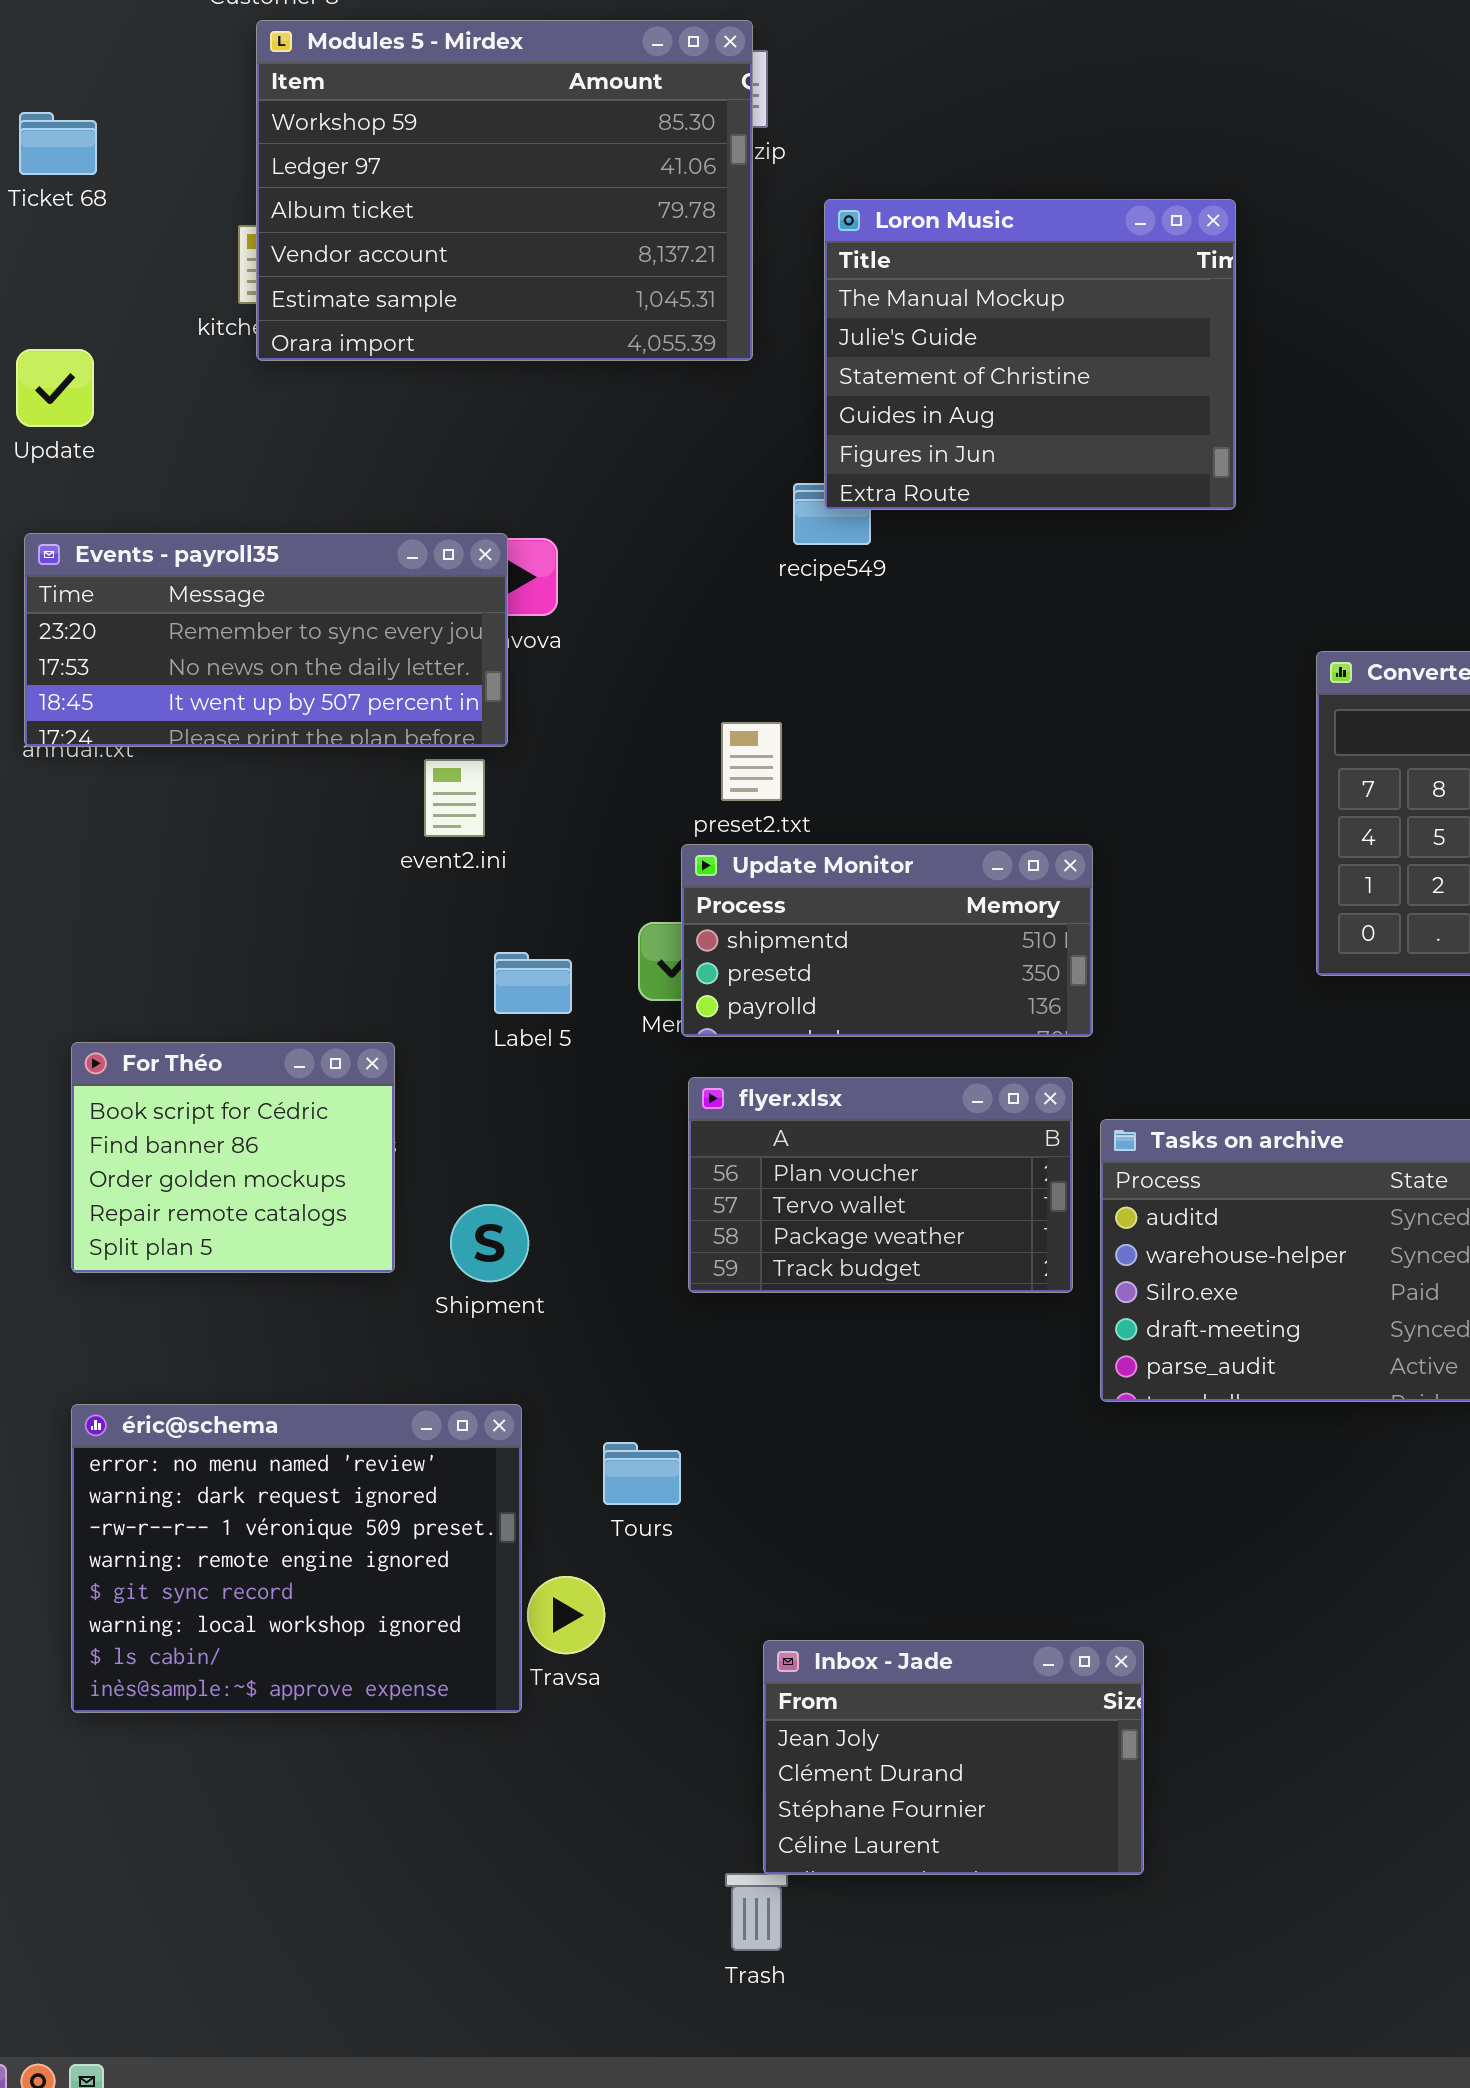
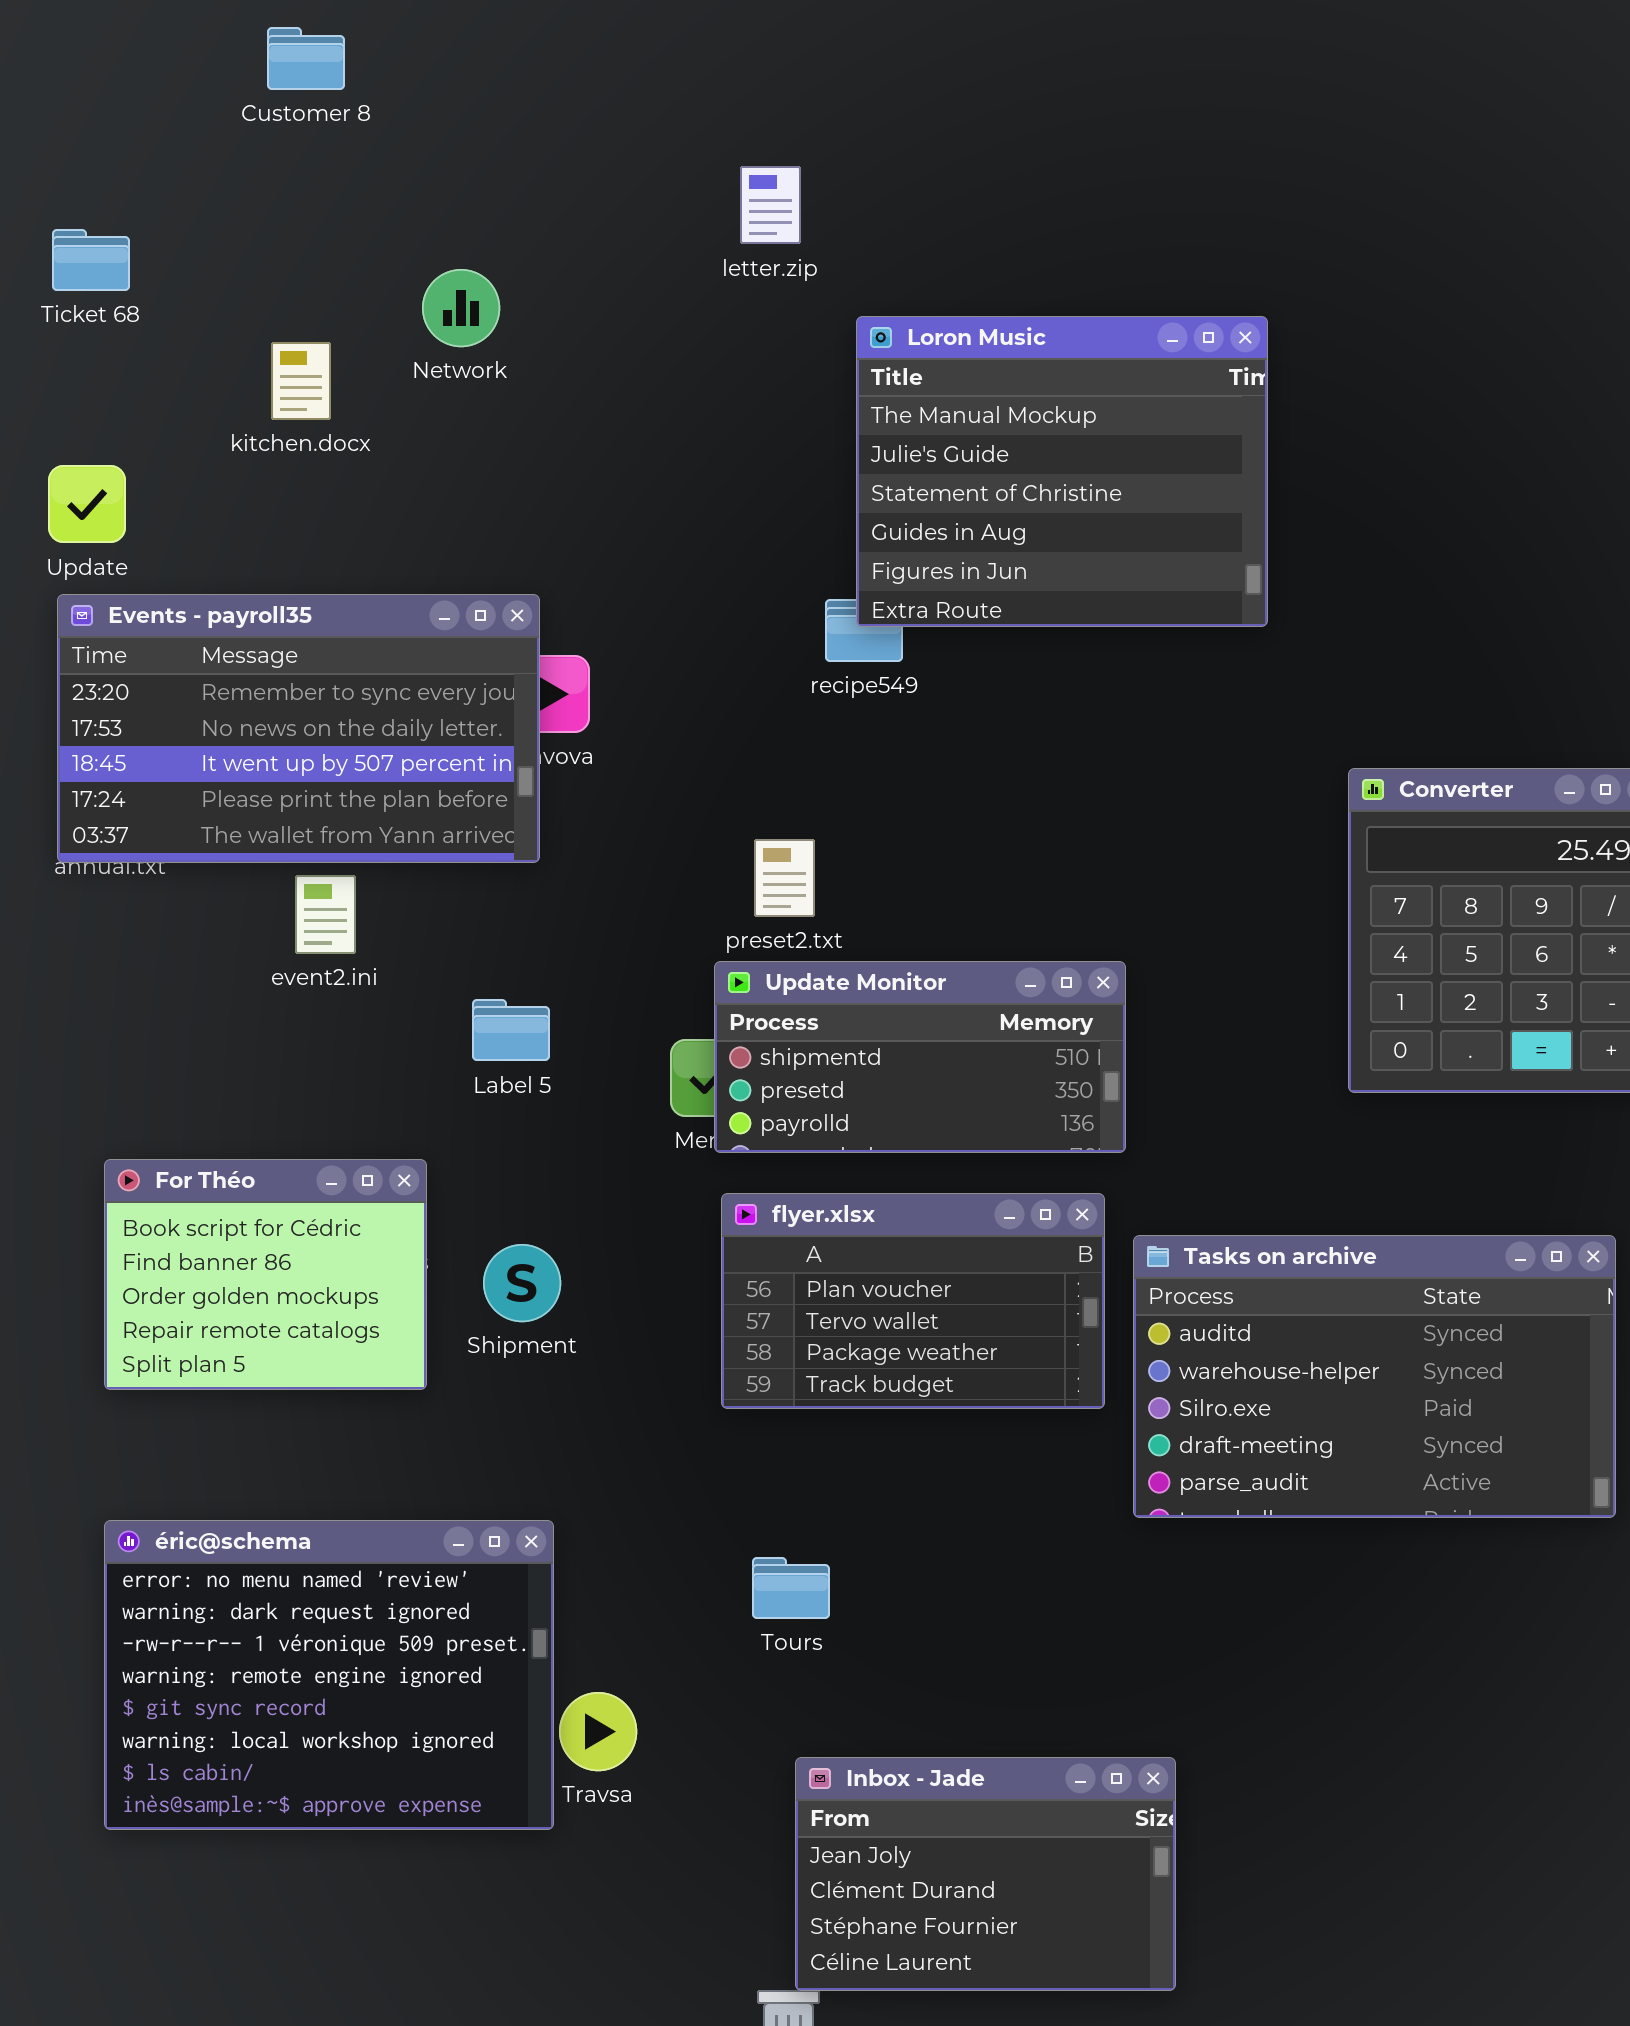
Modules 5 - Mirdex: [256,20,753,361] -> none, closed
Events - payroll35: [24,533,508,747] -> [57,594,540,863], resized
event2.ini: [424,759,485,837] -> [295,875,356,954], moved
Label 5: [494,952,572,1014] -> [472,999,550,1061], moved
Shipment: [450,1204,529,1282] -> [483,1244,561,1322], moved
Tours: [603,1442,681,1505] -> [752,1557,830,1619], moved

